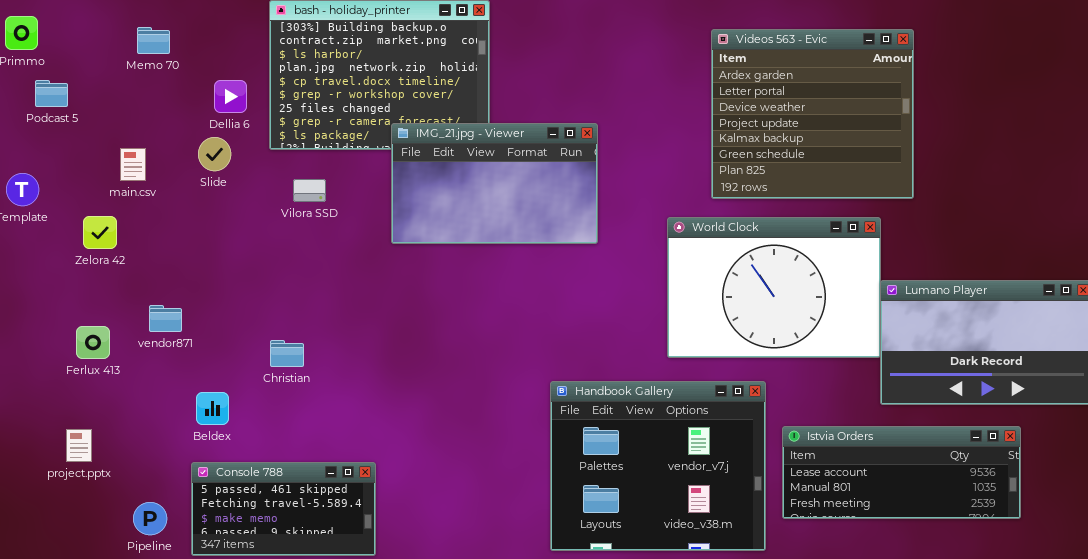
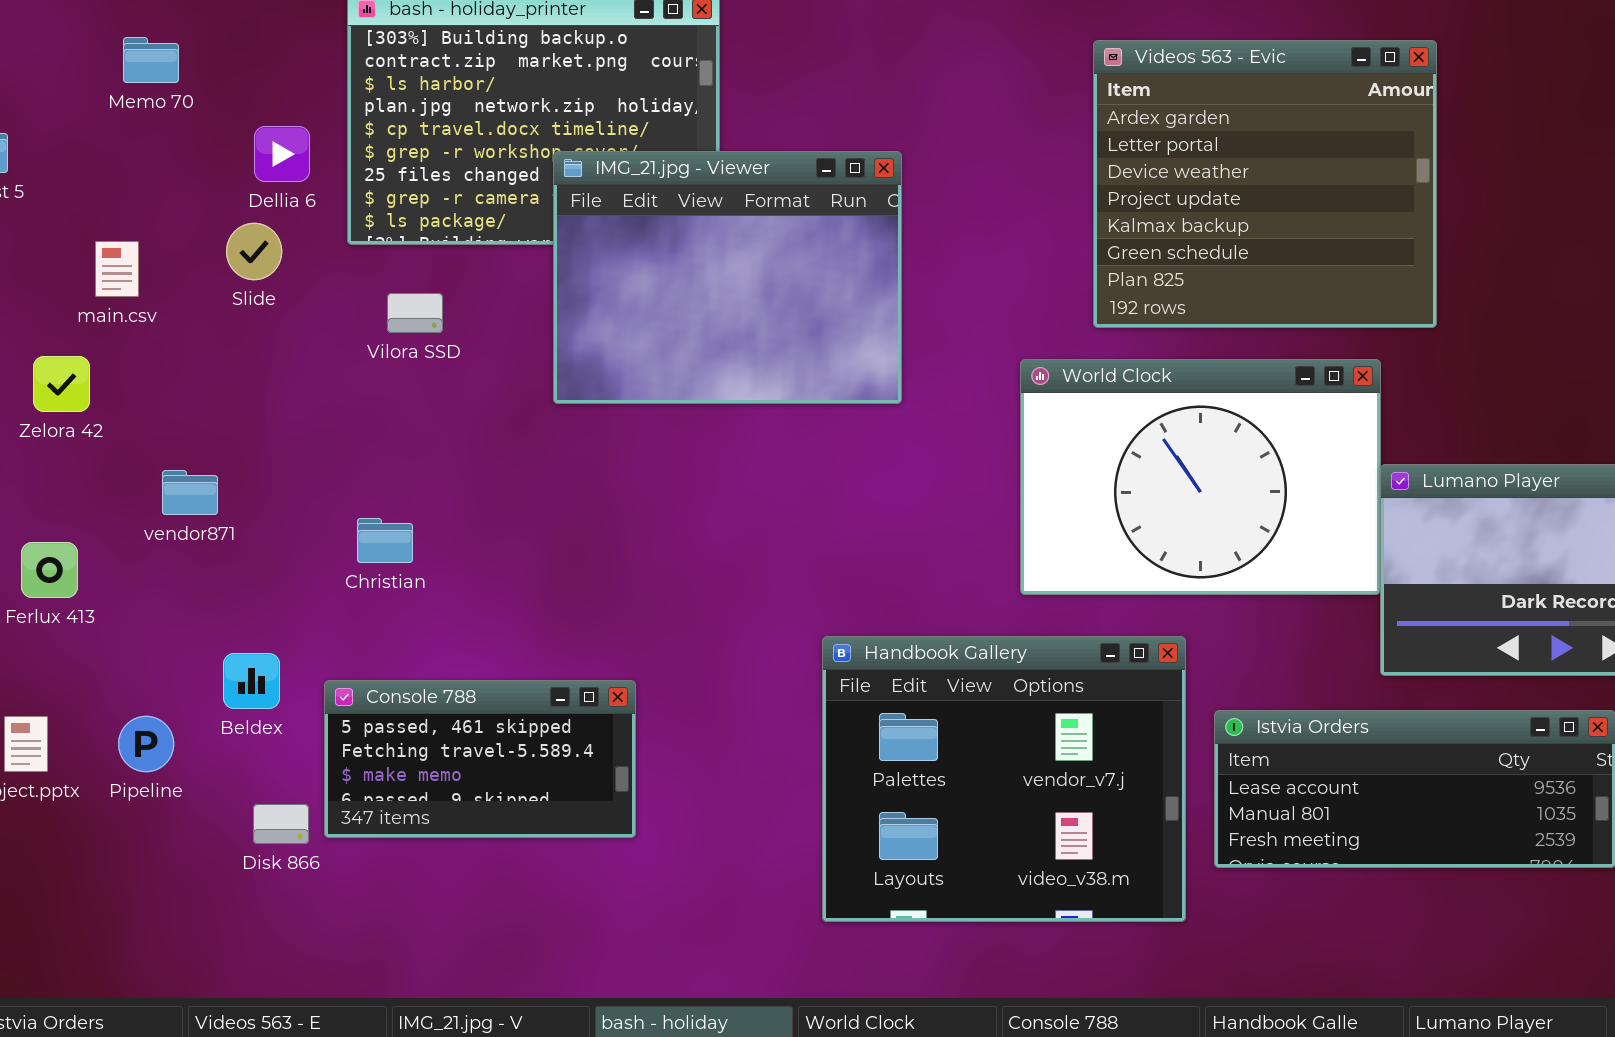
IMG_21.jpg - Viewer: [391,123,598,244] -> [553,151,902,404], resized
vendor871: [149,305,182,332] -> [162,470,218,515], moved
Christian: [270,340,304,367] -> [357,518,413,563], moved
Console 788: [191,462,376,556] -> [324,680,636,838], moved
Pipeline: [133,502,167,535] -> [118,716,174,772], moved

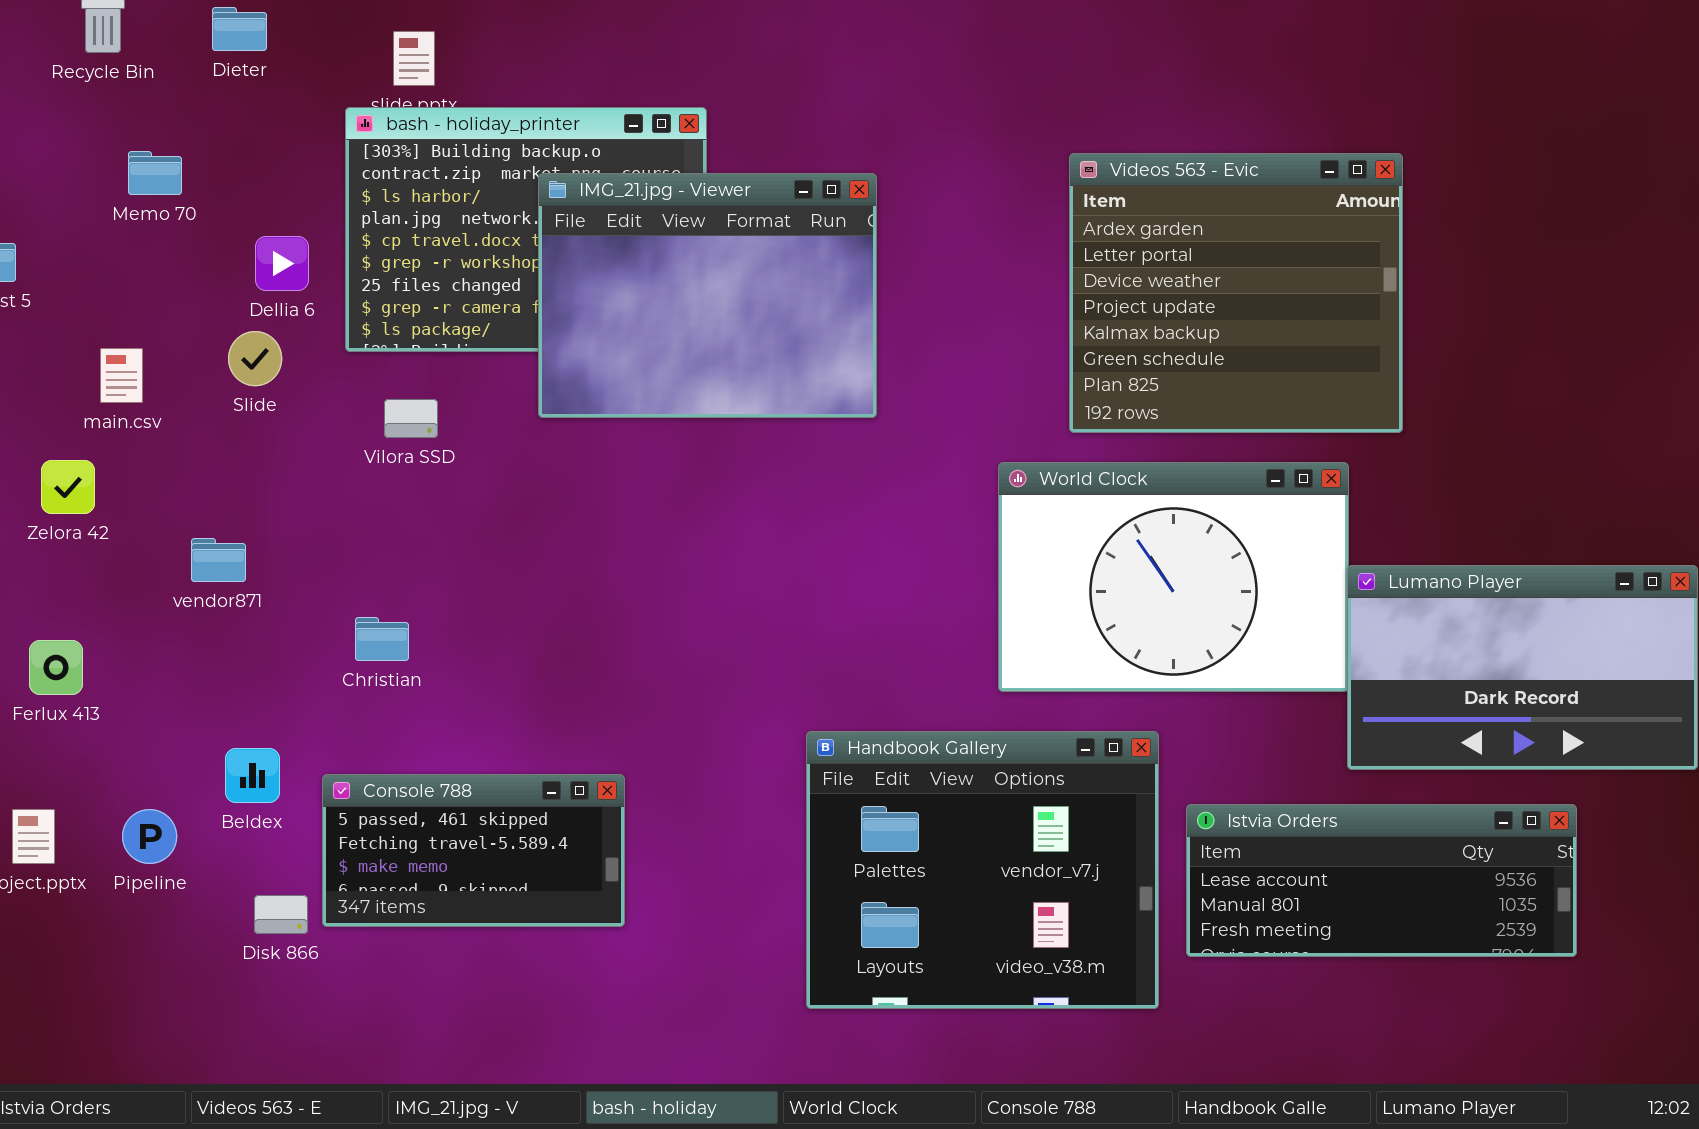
IMG_21.jpg - Viewer: [553,151,902,404] -> [538,173,877,418], moved
vendor871: [162,470,218,515] -> [191,538,246,582], moved

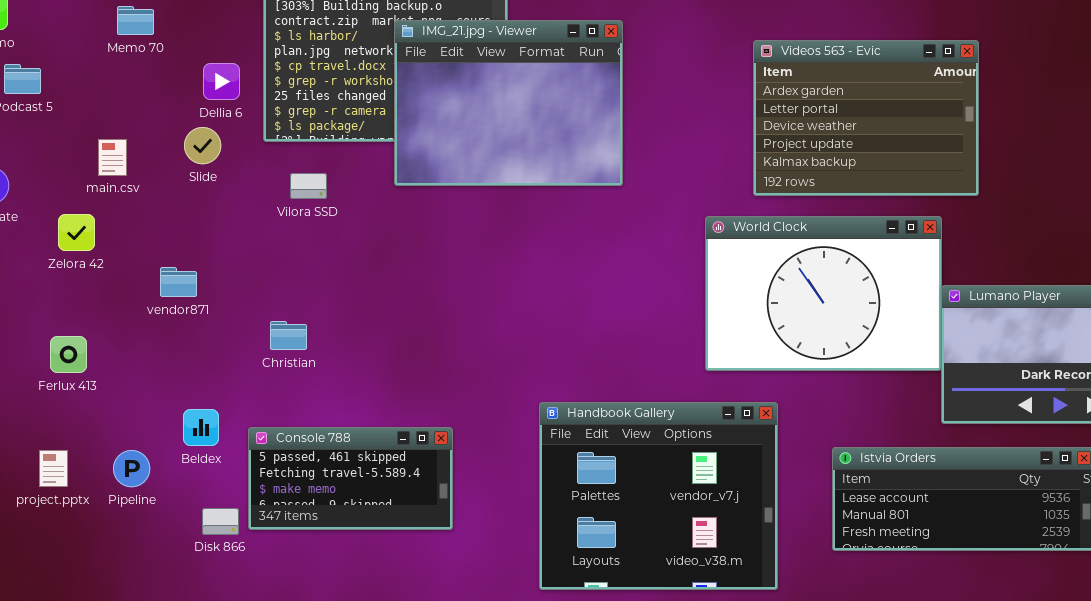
Videos 563 - Evic: [1069,153,1403,433] -> [753,40,979,196], resized
Handbook Gallery: [806,731,1159,1009] -> [539,402,778,590], moved

